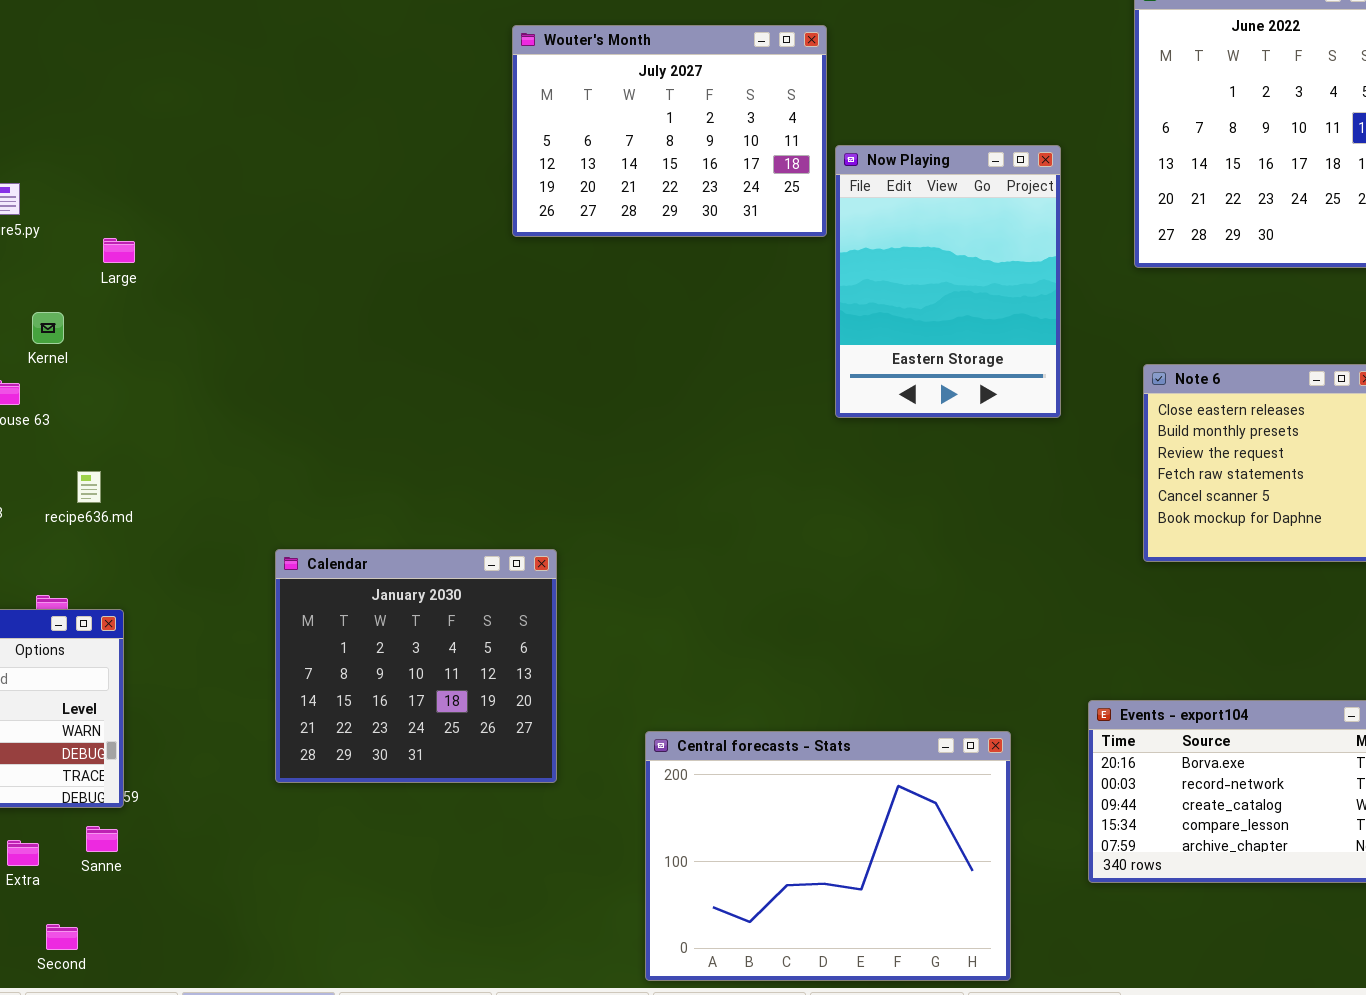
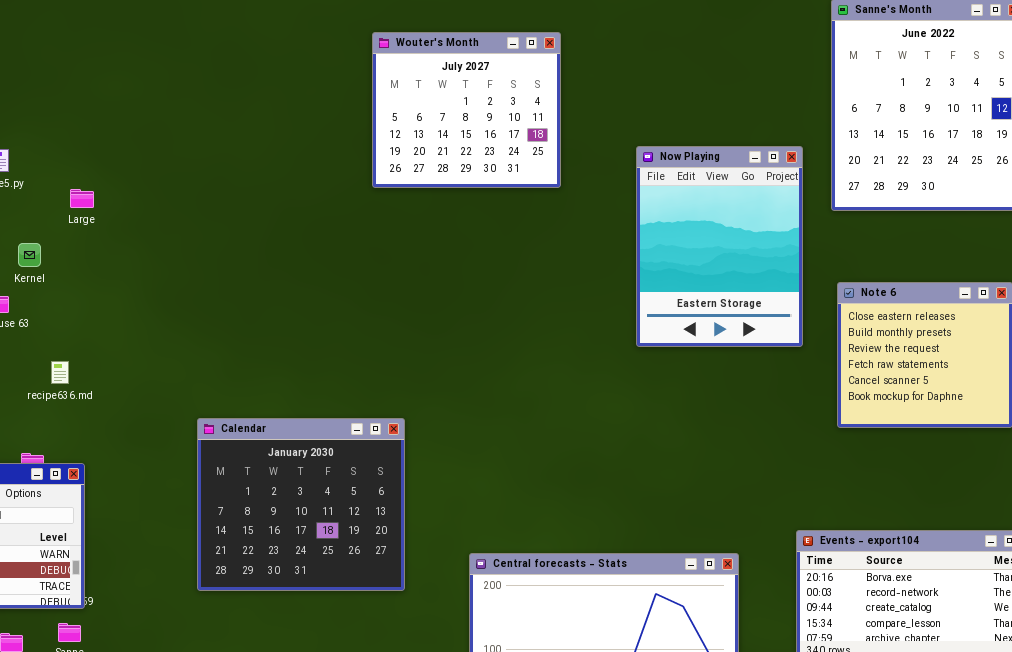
Wouter's Month: [512,25,827,237] -> [372,32,561,188], resized
Now Playing: [835,145,1061,418] -> [636,146,803,347], moved

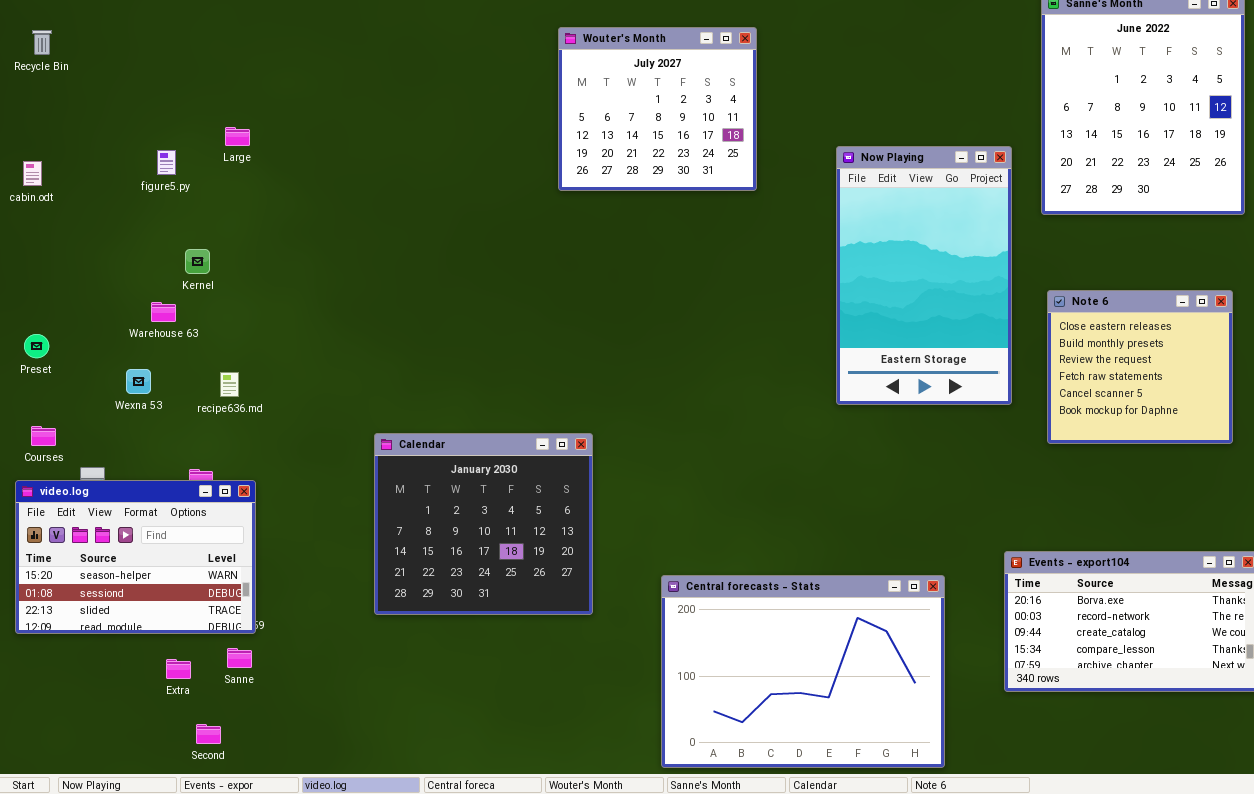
Now Playing: [636,146,803,347] -> [836,146,1012,405], resized
Large: [70,189,94,208] -> [225,127,250,146], moved

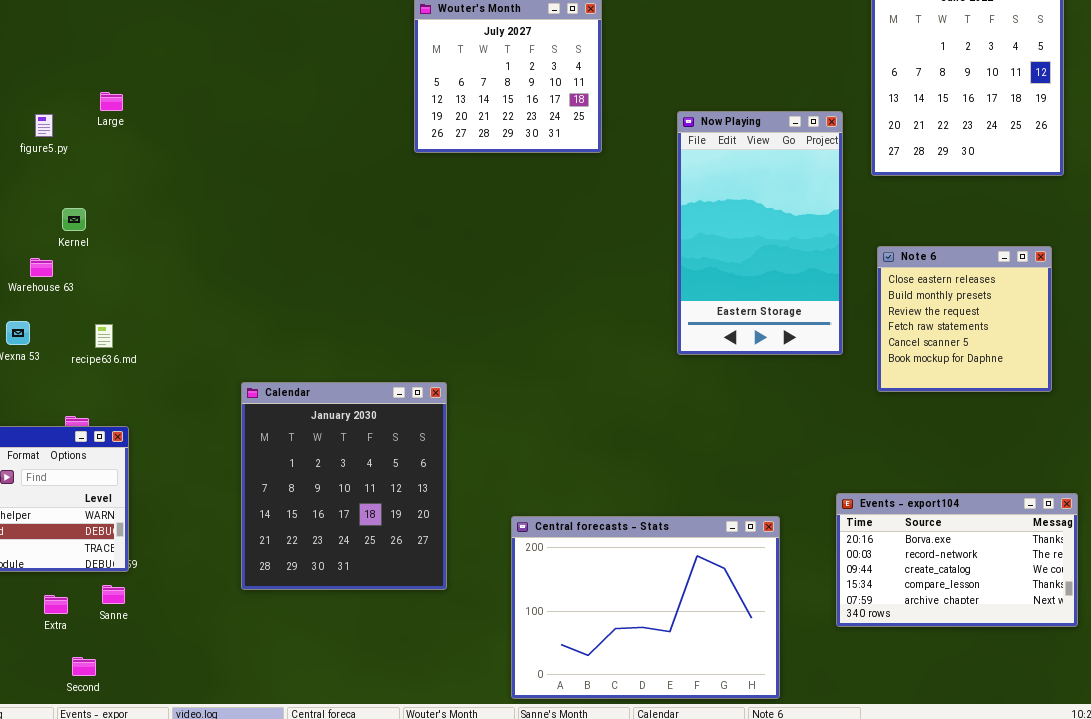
Calendar: [374,433,593,615] -> [241,382,447,590], resized

